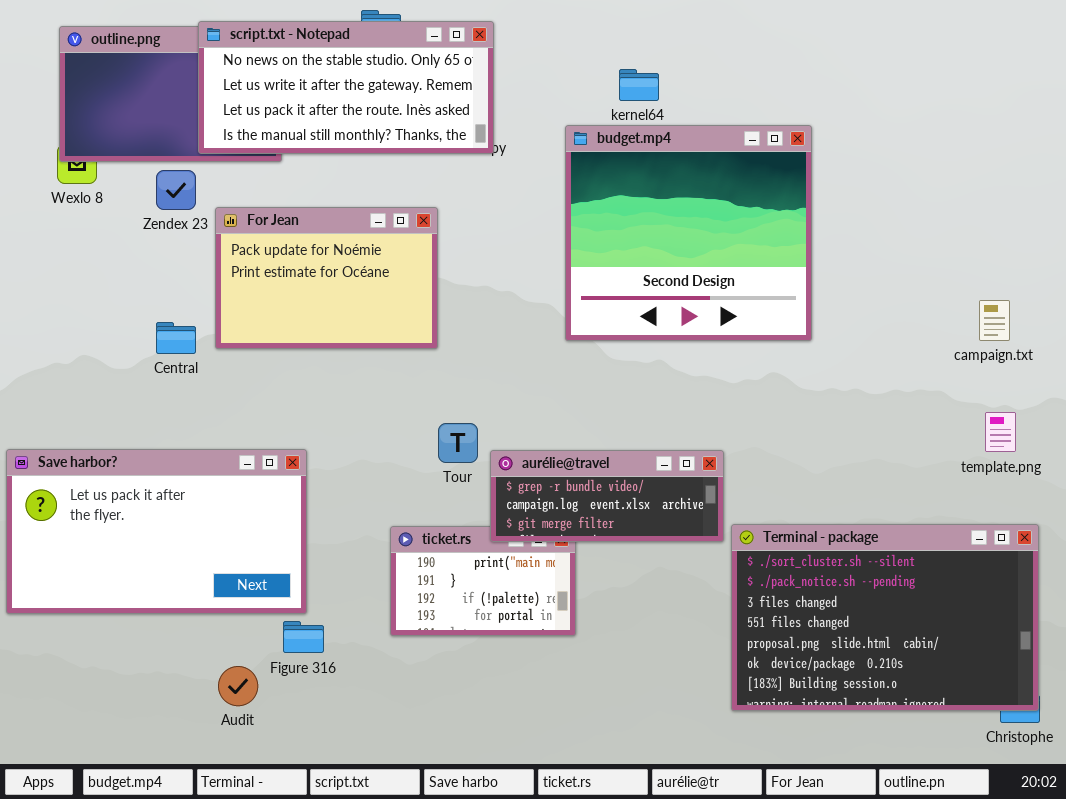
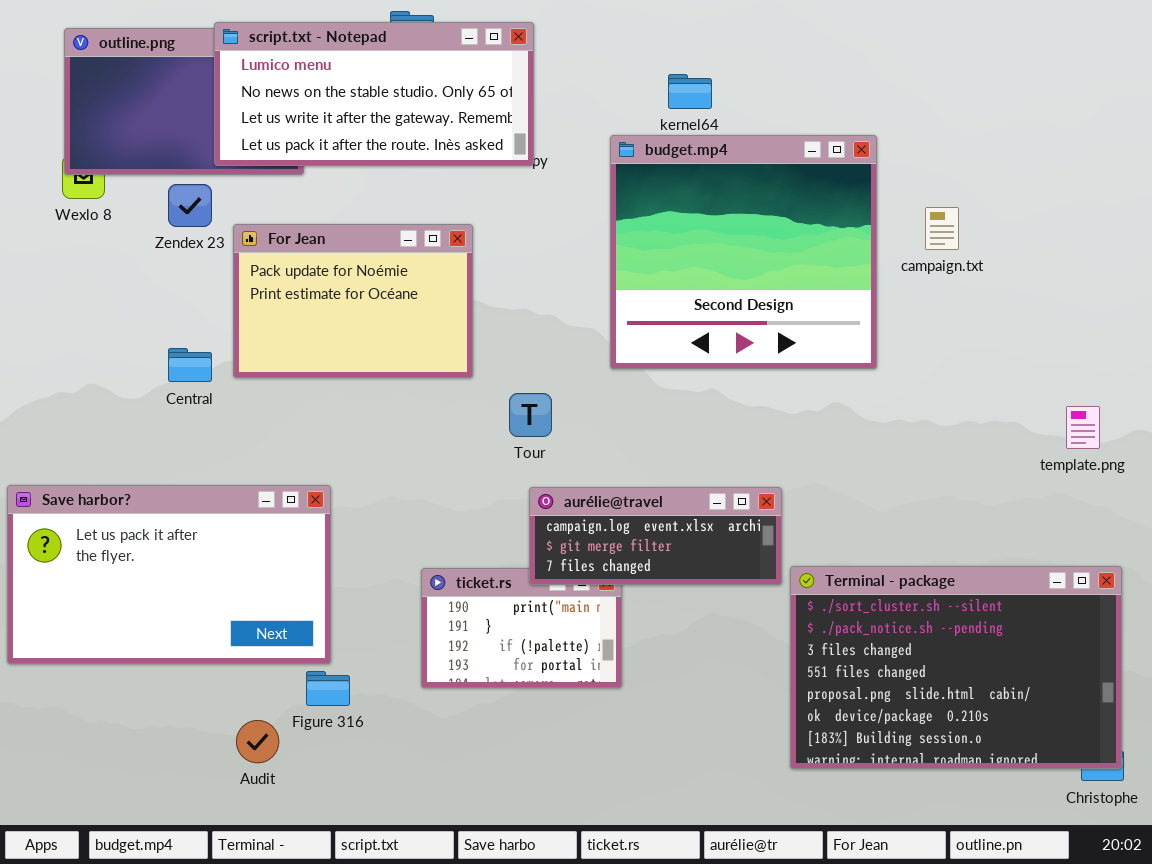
script.txt - Notepad: [198,21,494,154] -> [214,22,534,166], scrolled up 1 row
campaign.txt: [979,300,1010,341] -> [925,207,959,250], moved
template.png: [985,412,1016,452] -> [1066,406,1100,449], moved
Tour: [438,423,478,463] -> [509,393,552,437], moved
aurélie@travel: [490,450,724,542] -> [529,487,782,585], scrolled down 1 row

